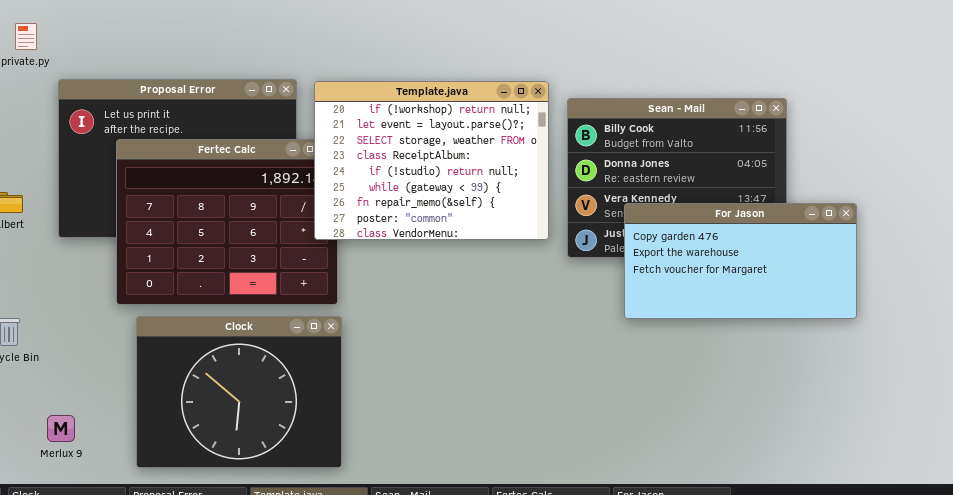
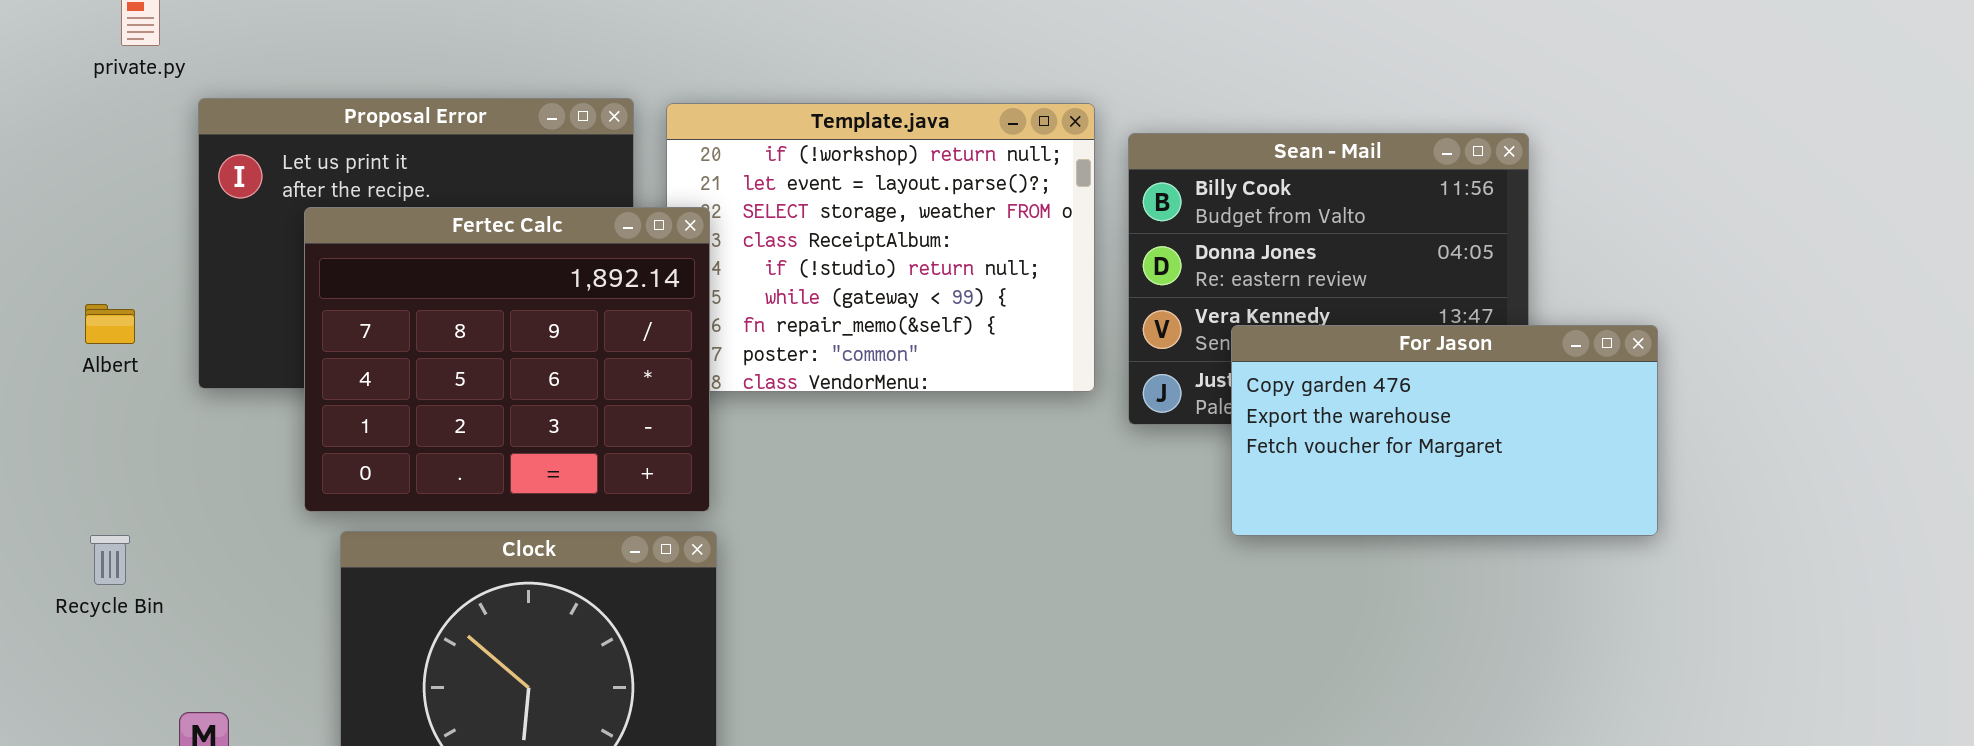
Fertec Calc: [116,139,338,305] -> [304,207,710,512], raised

